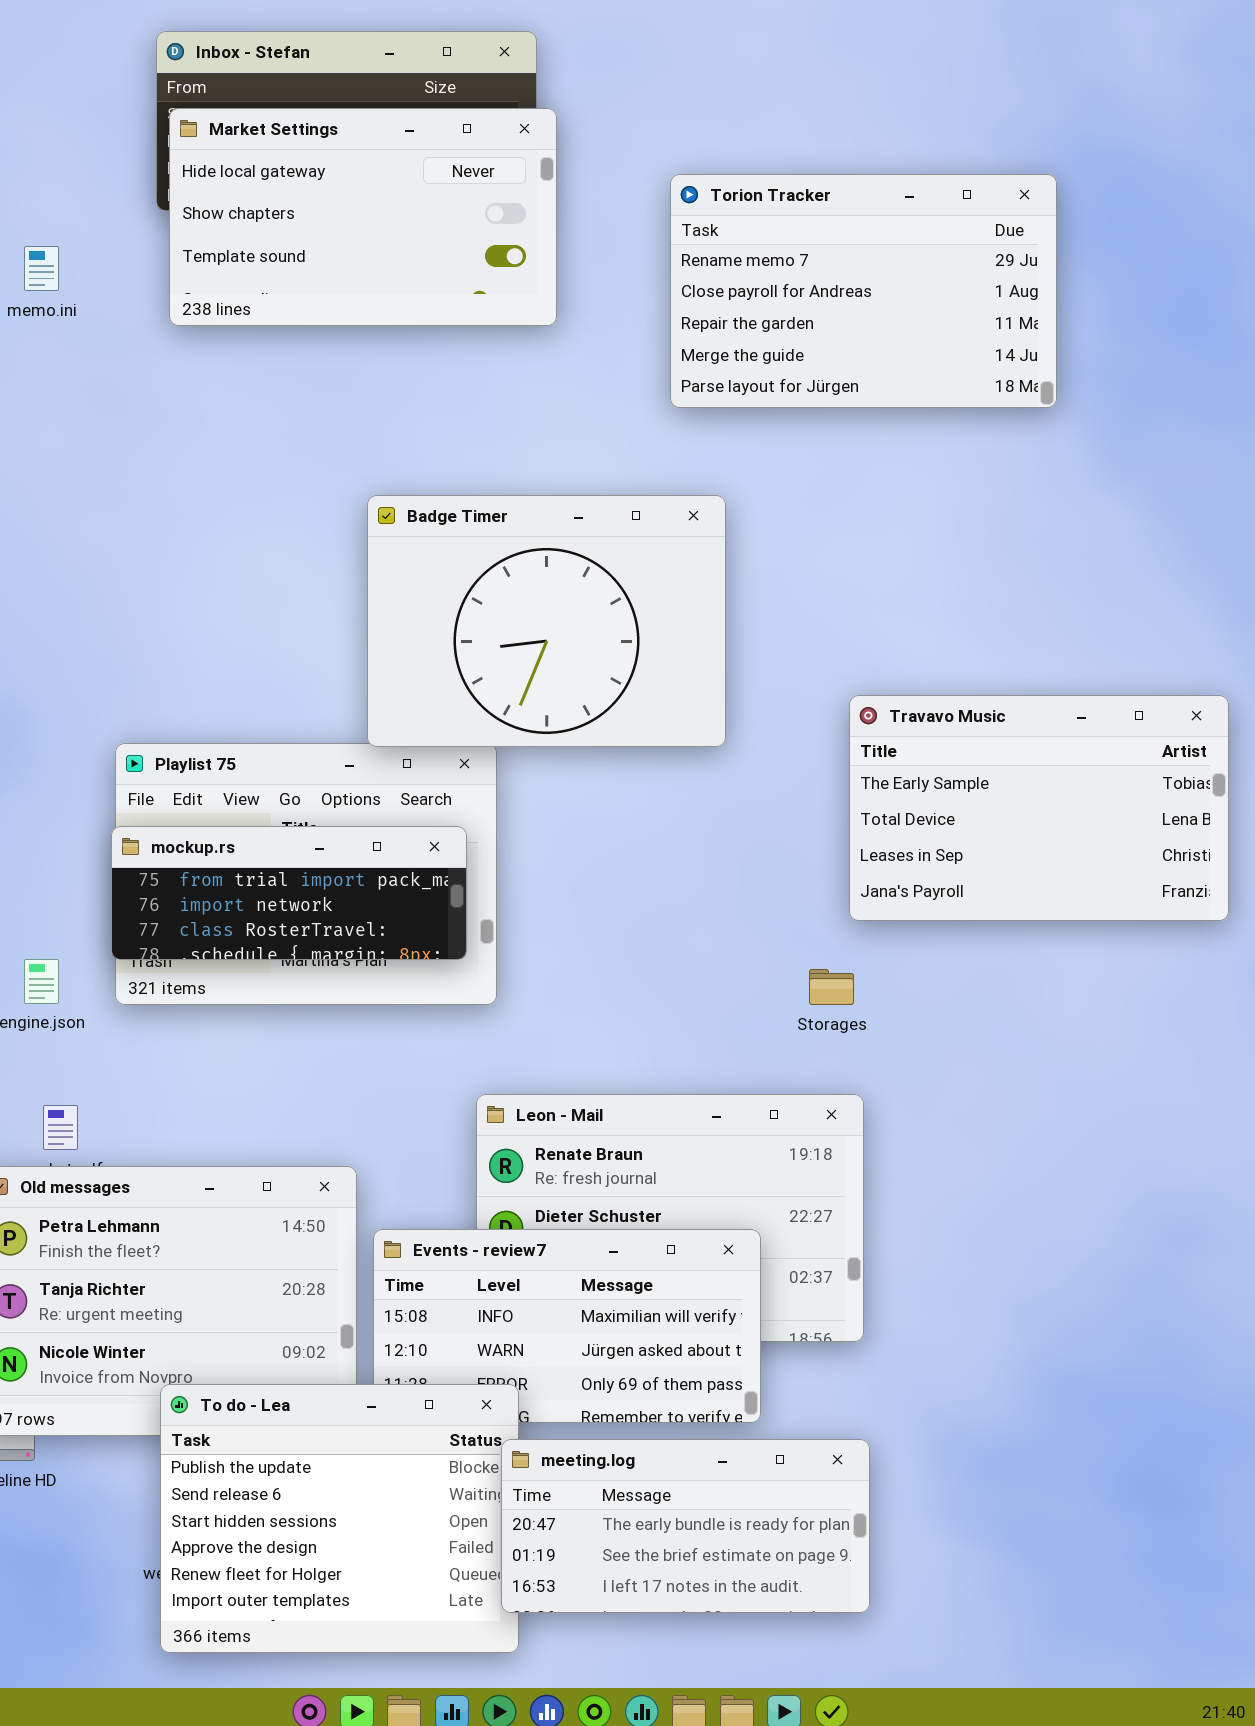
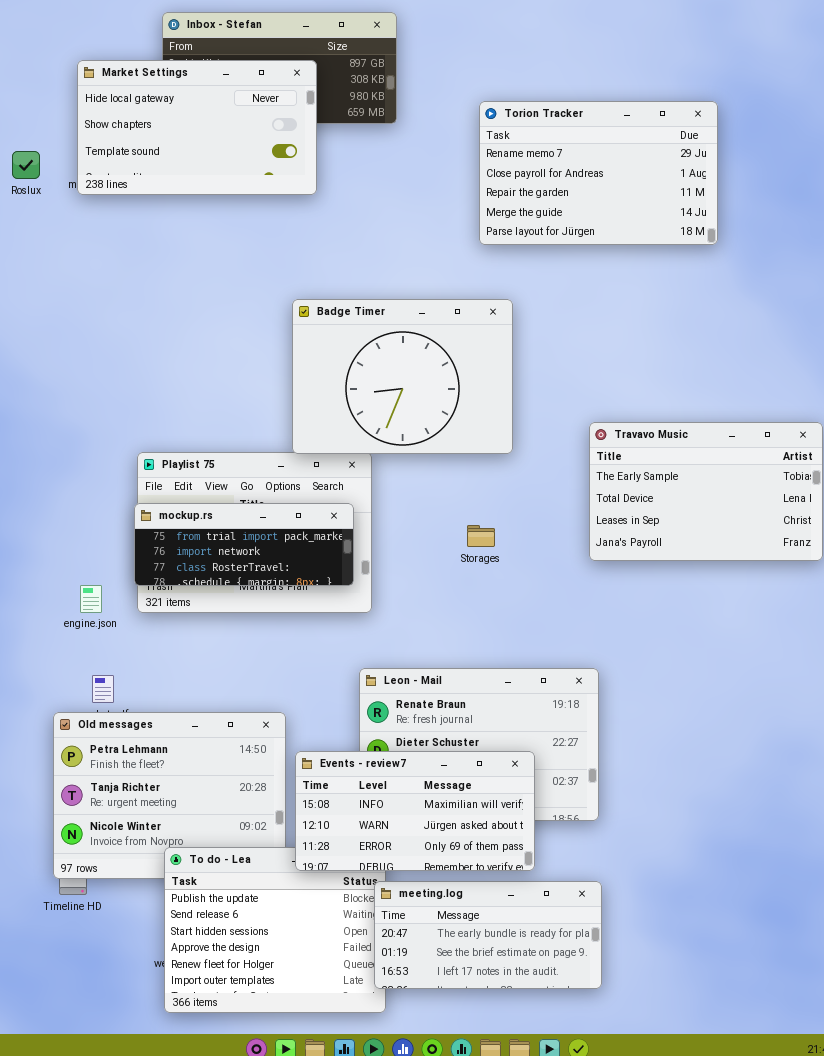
Market Settings: [169,108,557,326] -> [77,60,317,195], moved
Storages: [809,969,854,1005] -> [467,525,495,547], moved
Events - review7: [373,1229,761,1423] -> [295,751,535,871], raised

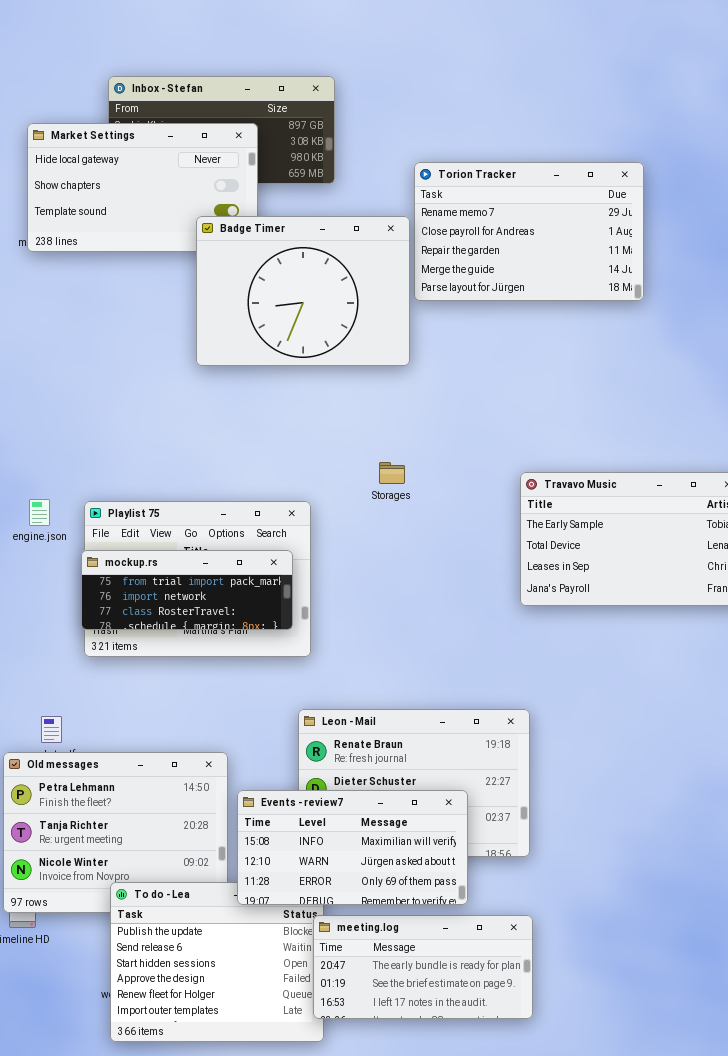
Badge Timer: [292,299,513,454] -> [196,216,410,366], moved
Storages: [467,525,495,547] -> [379,462,405,484], moved
engine.json: [80,585,102,613] -> [29,499,50,526], moved

